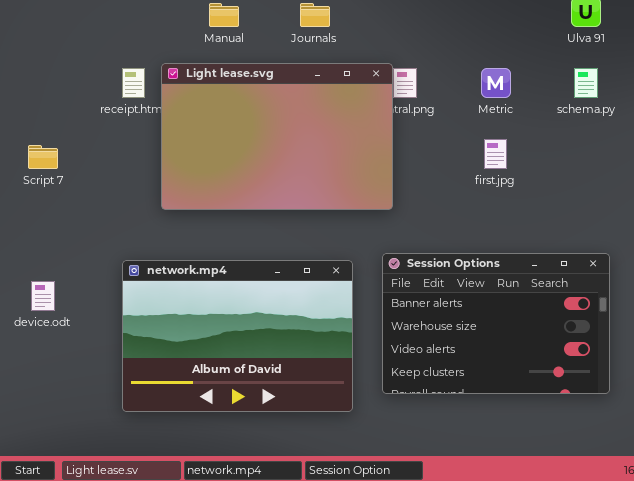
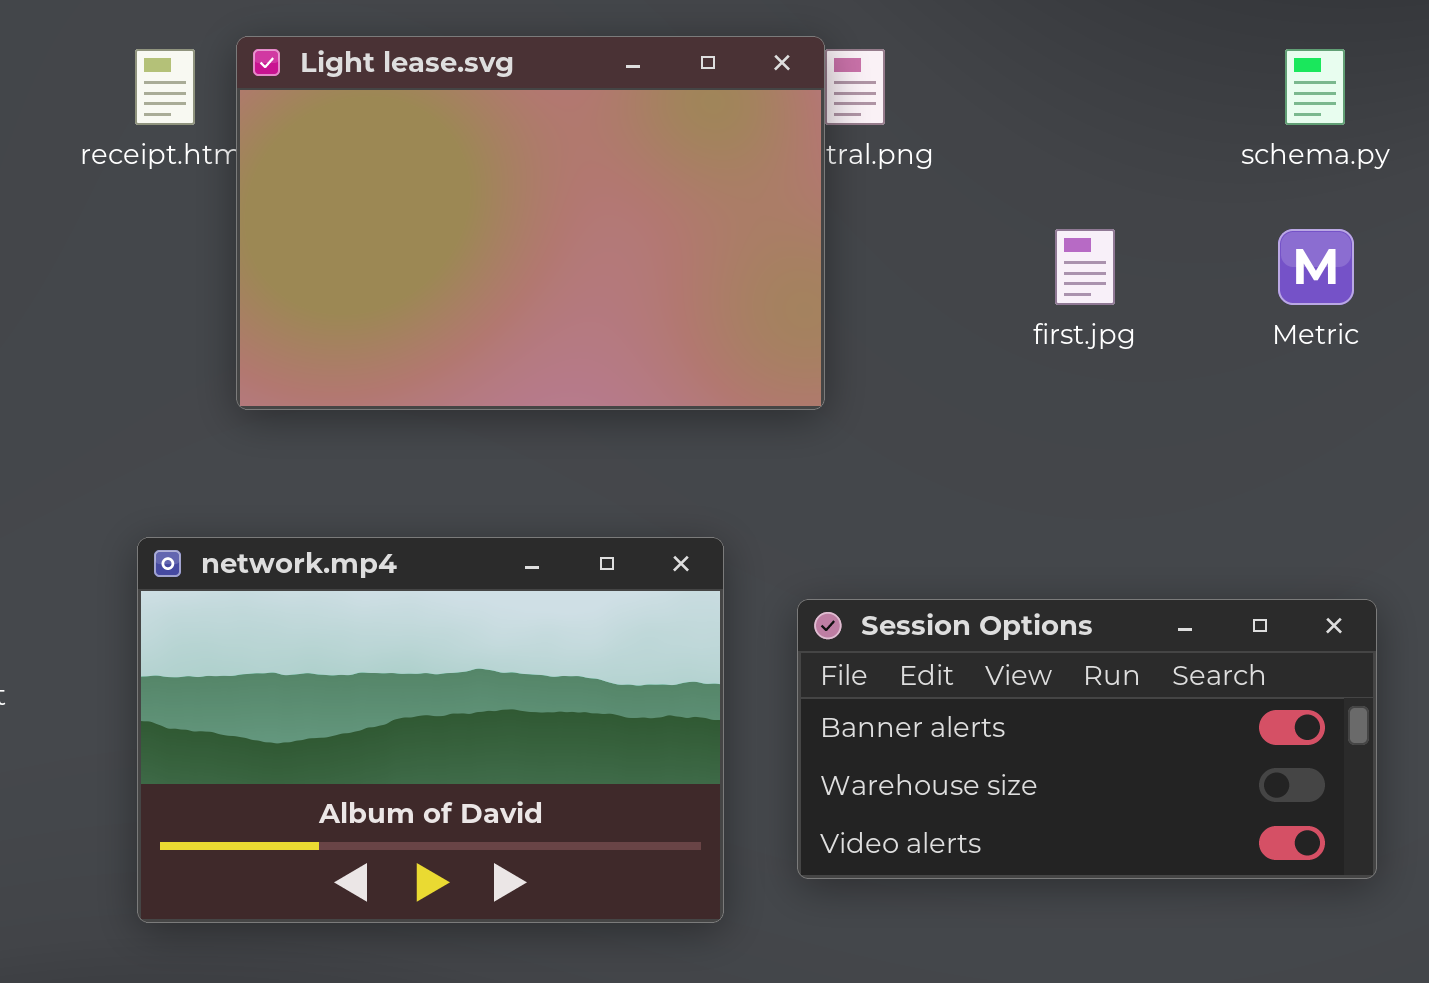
Metric: [481,68,511,98] -> [1278,229,1354,305], moved
Session Options: [382,253,610,394] -> [797,599,1377,879], resized

